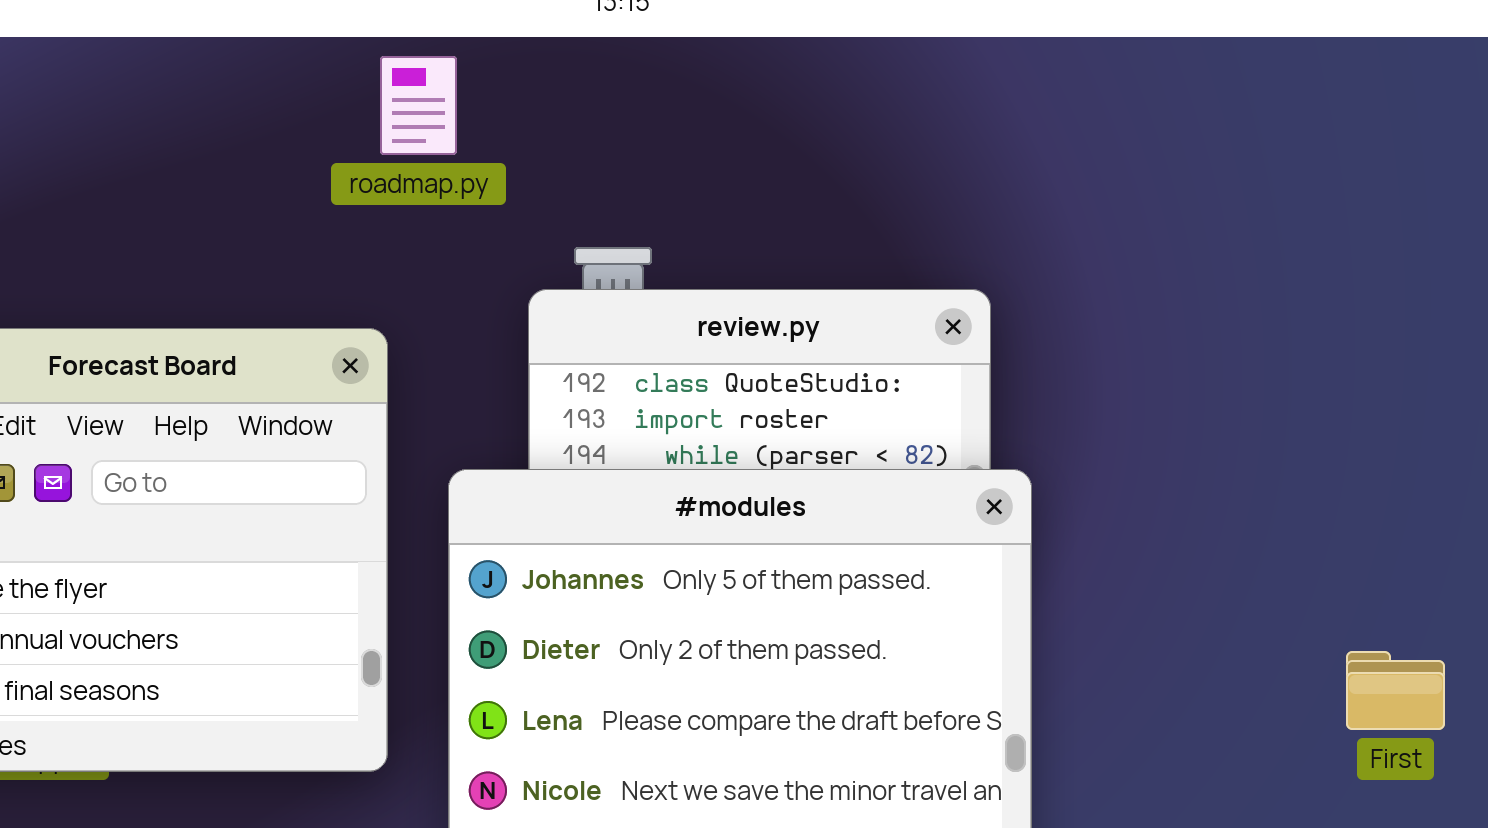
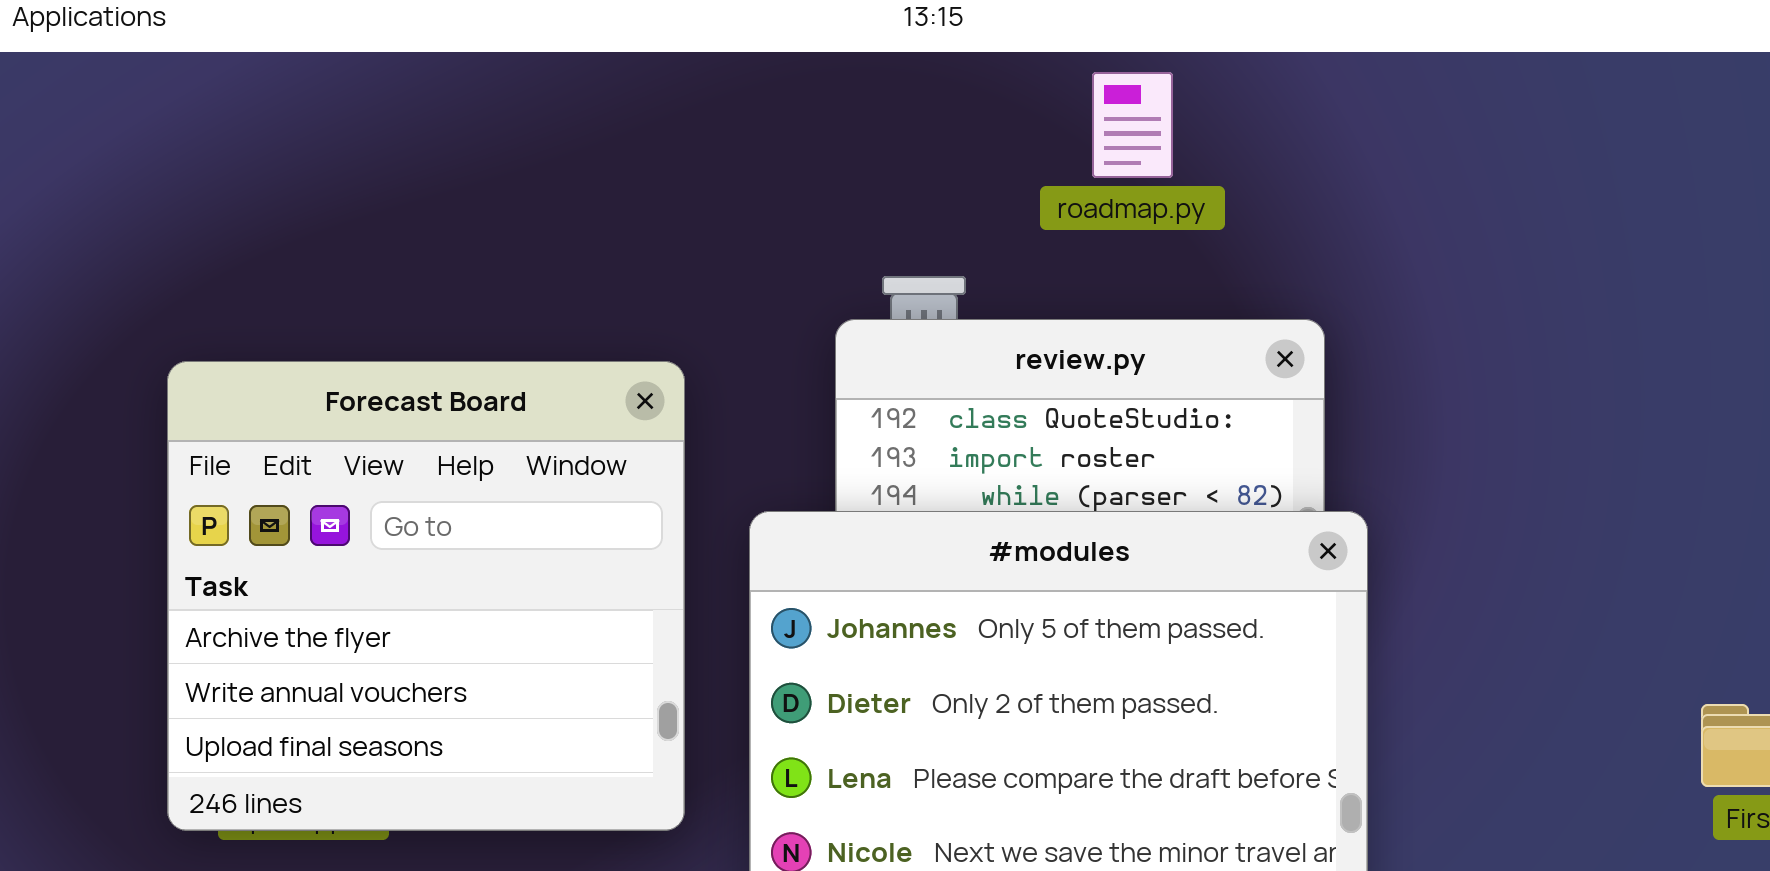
roadmap.py: [380,56,457,155] -> [1092,72,1173,178], moved

